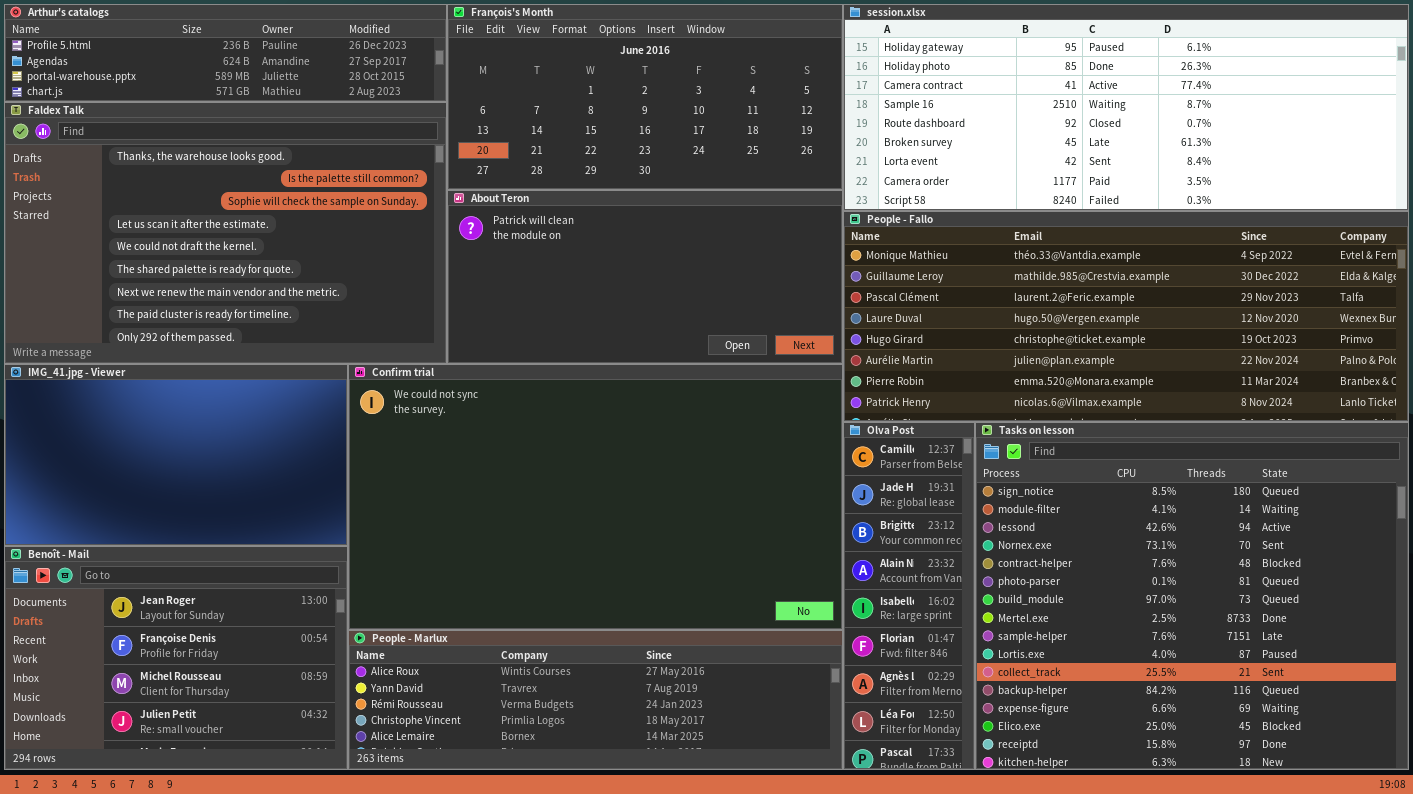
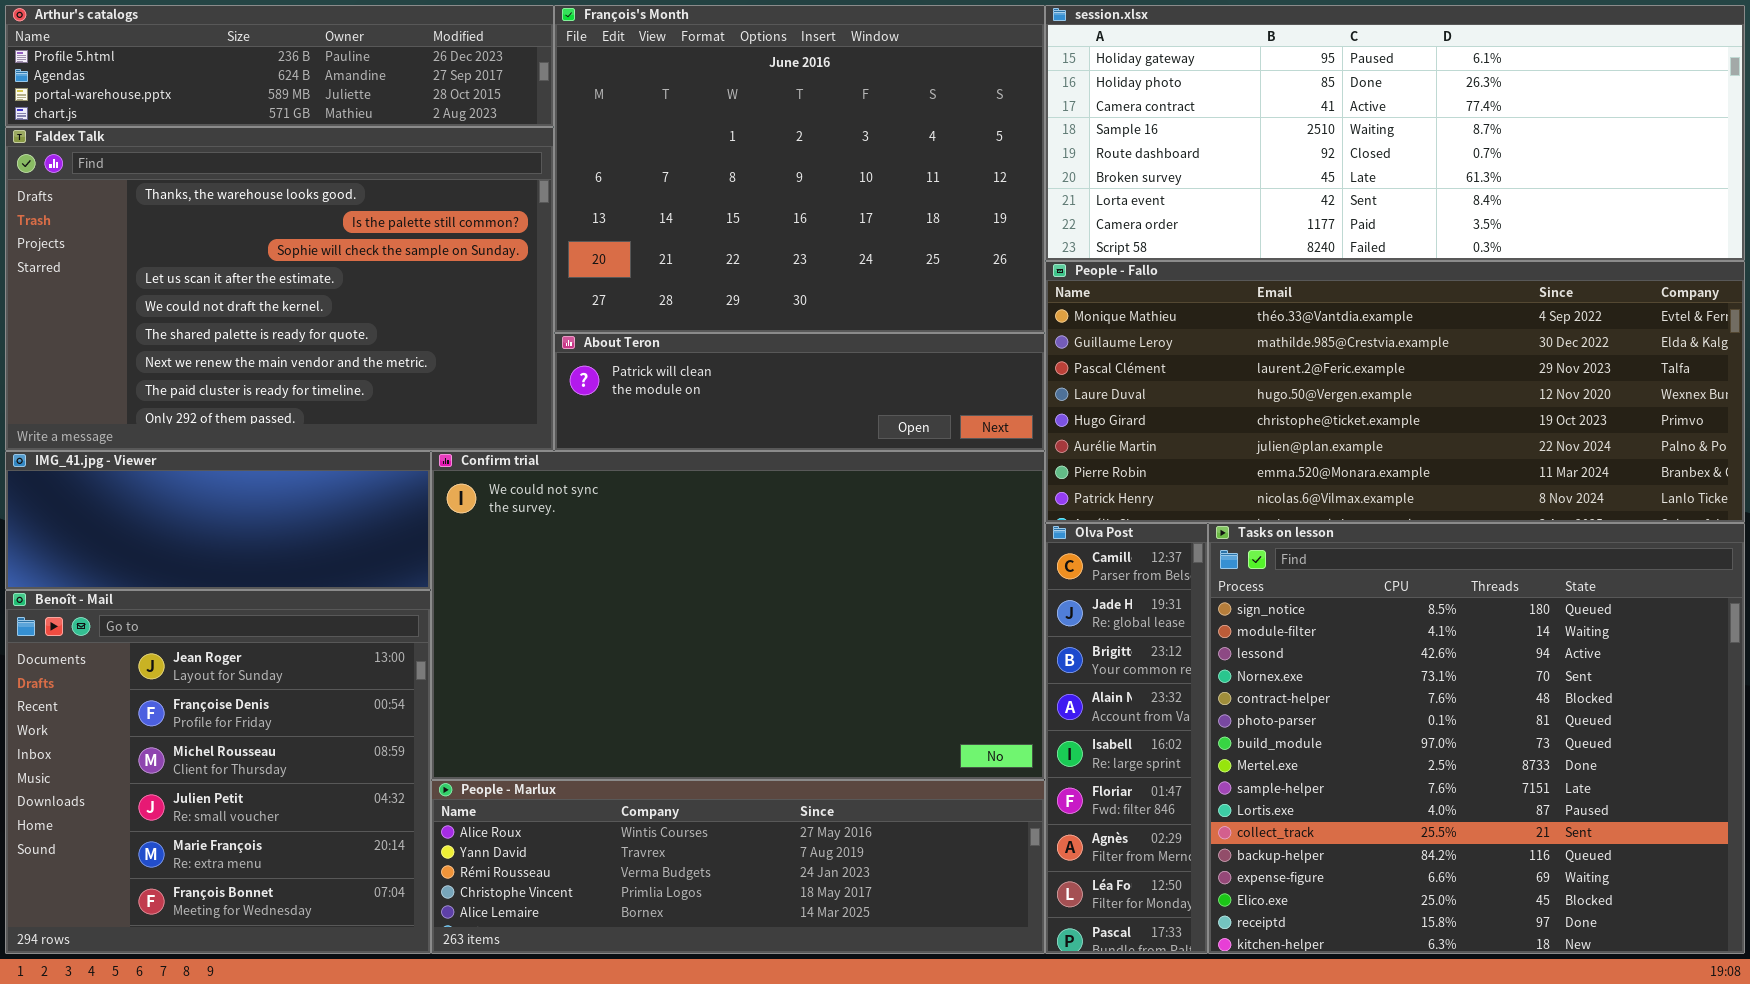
François's Month: [447,4,843,190] -> [554,5,1045,333], resized
About Teron: [447,190,843,364] -> [554,333,1045,451], resized
IMG_41.jpg - Viewer: [4,364,348,546] -> [5,451,431,590], resized
Benoît - Mail: [4,546,348,770] -> [5,590,431,954], resized

